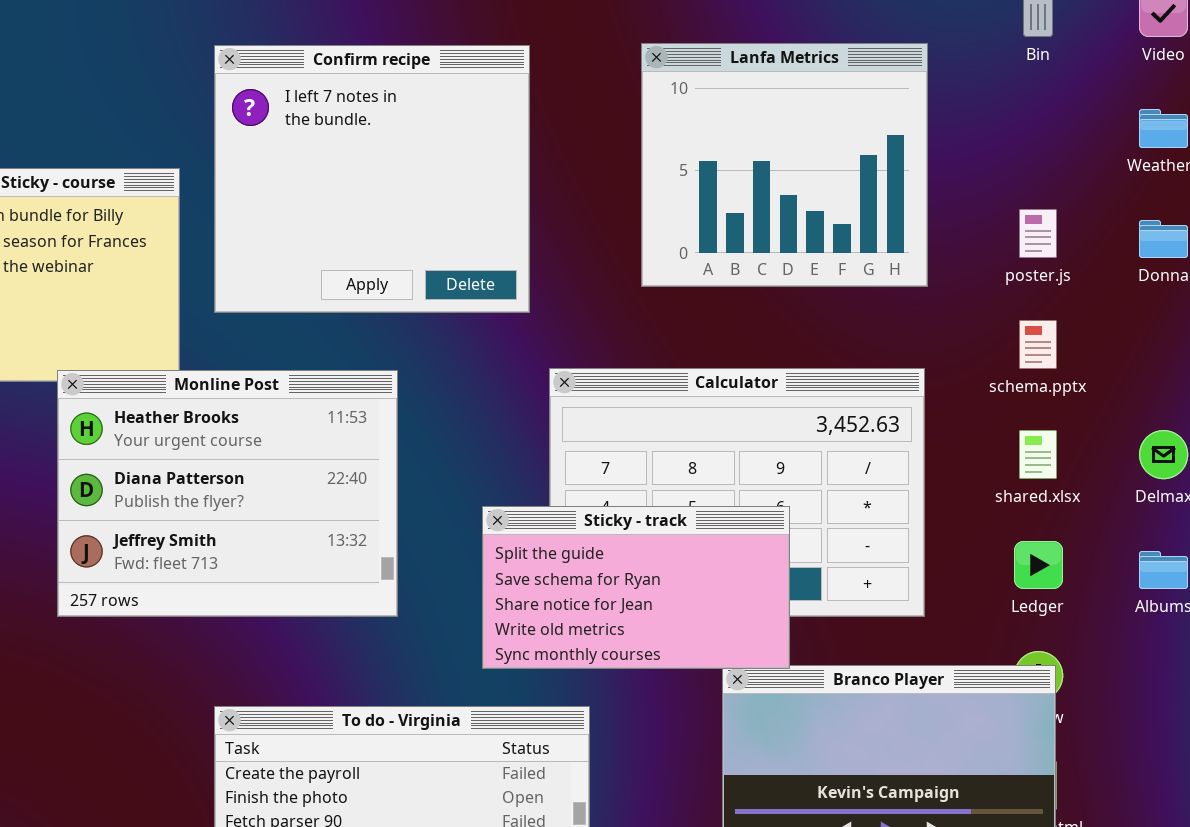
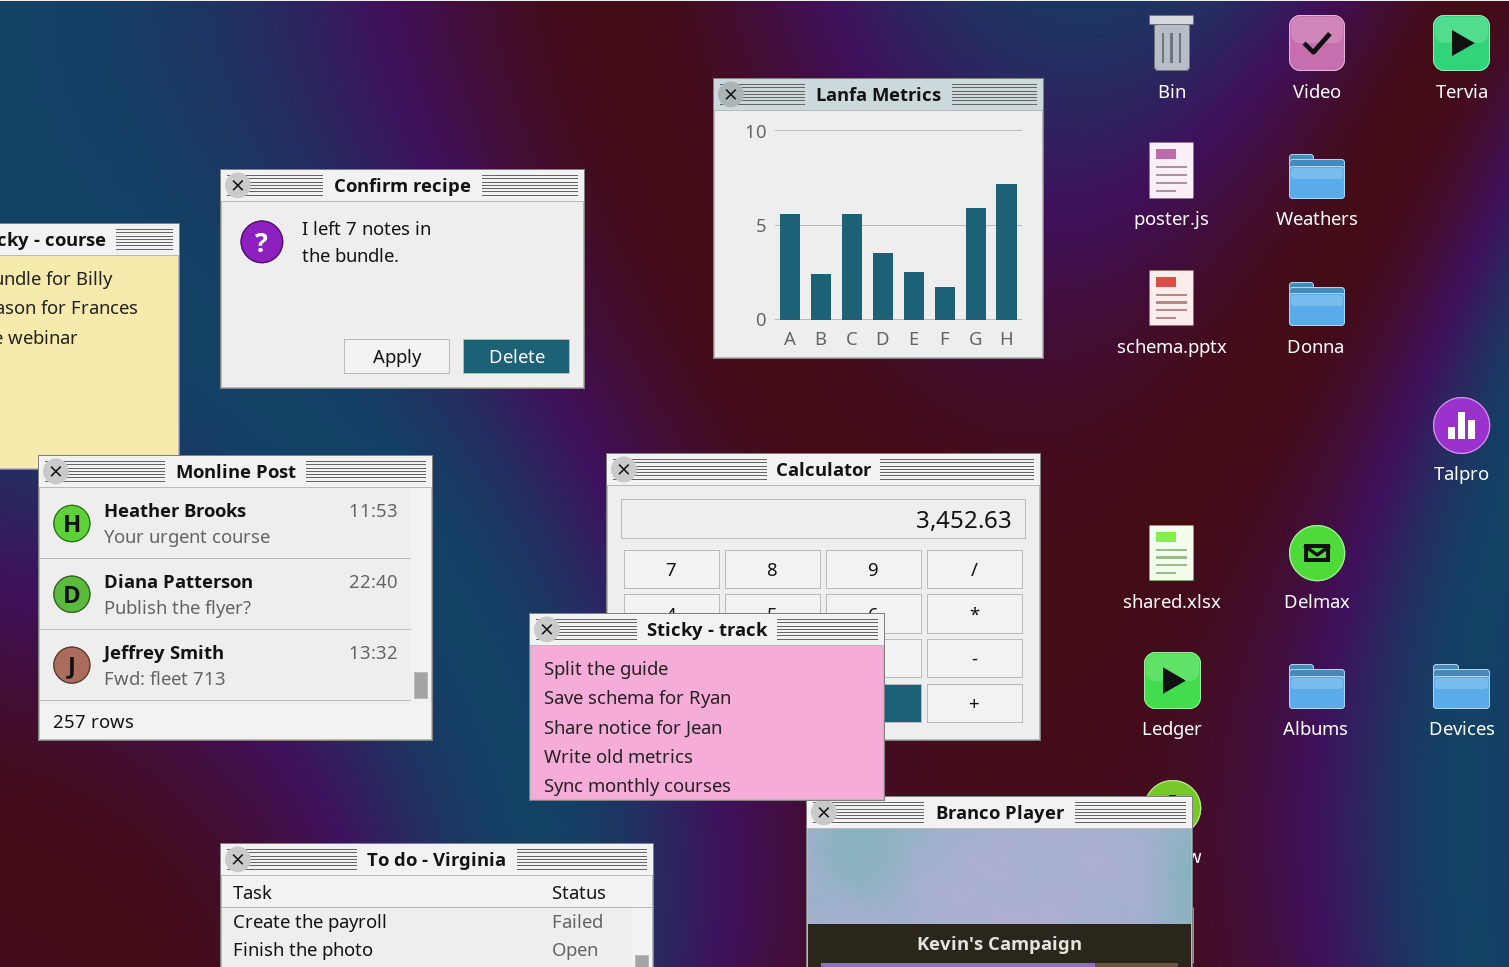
Confirm recipe: [214,45,530,313] -> [220,169,585,389], resized
poster.js: [1019,209,1057,258] -> [1149,142,1194,199], moved
schema.pptx: [1019,320,1057,369] -> [1149,270,1194,326], moved

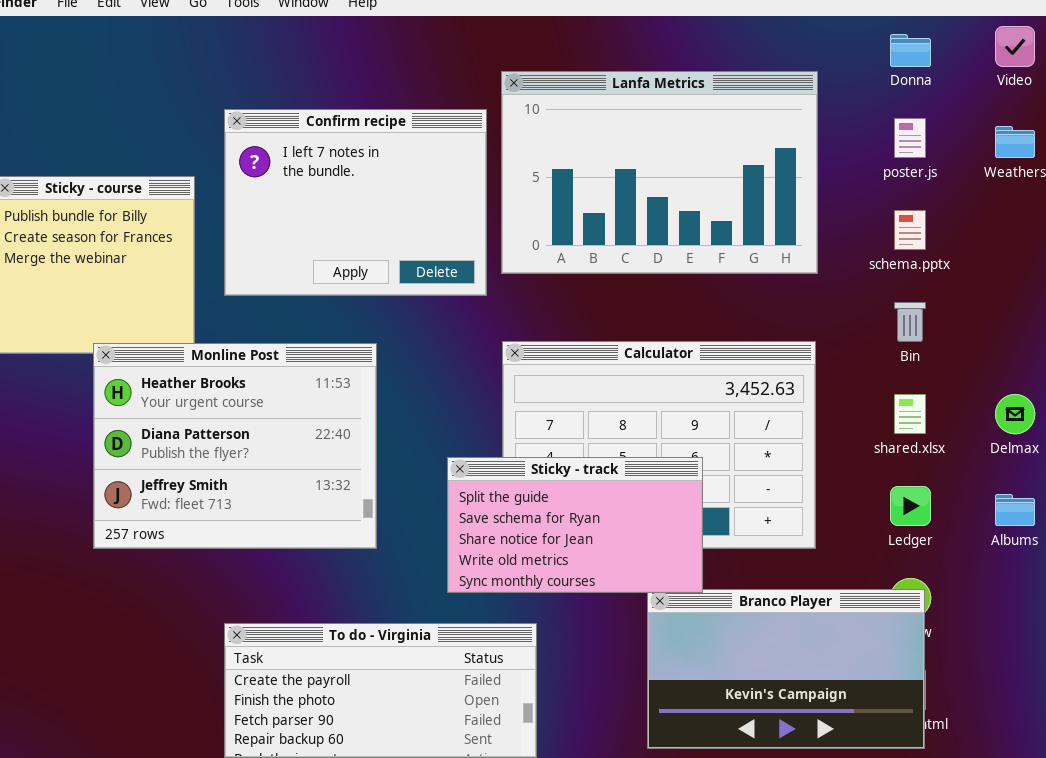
Bin: [1149,15,1194,71] -> [894,302,926,342], moved
Lanfa Metrics: [713,78,1044,359] -> [501,71,818,274], resized
Confirm recipe: [220,169,585,389] -> [224,109,487,296], resized
Donna: [1289,282,1345,326] -> [890,34,931,67], moved

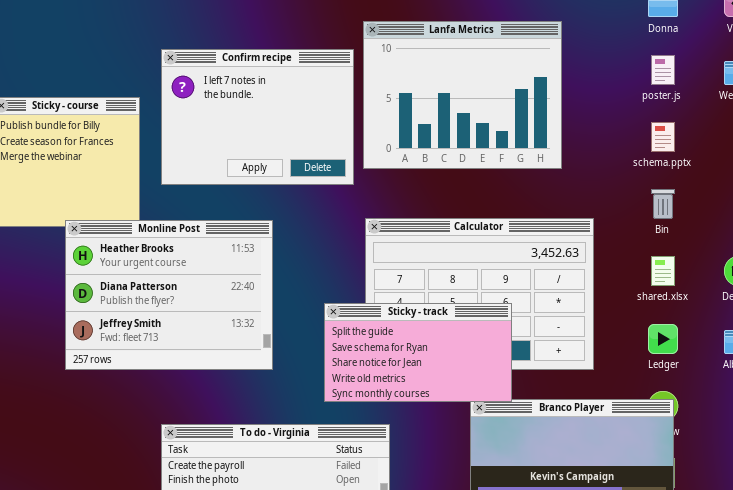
Lanfa Metrics: [501,71,818,274] -> [363,21,562,169], resized

